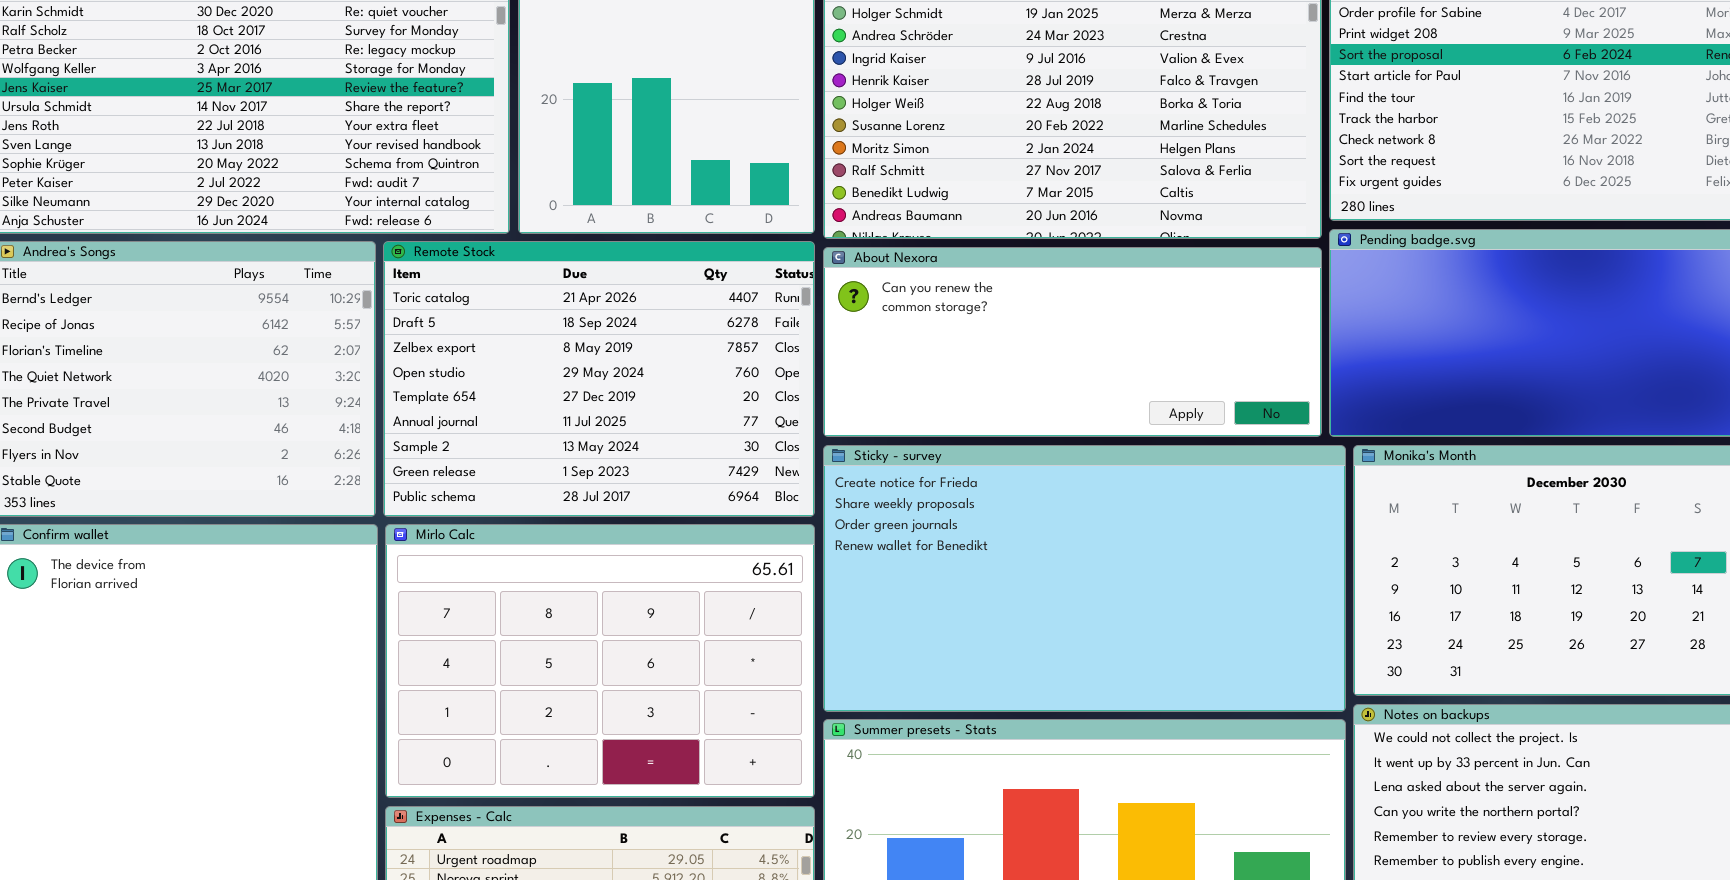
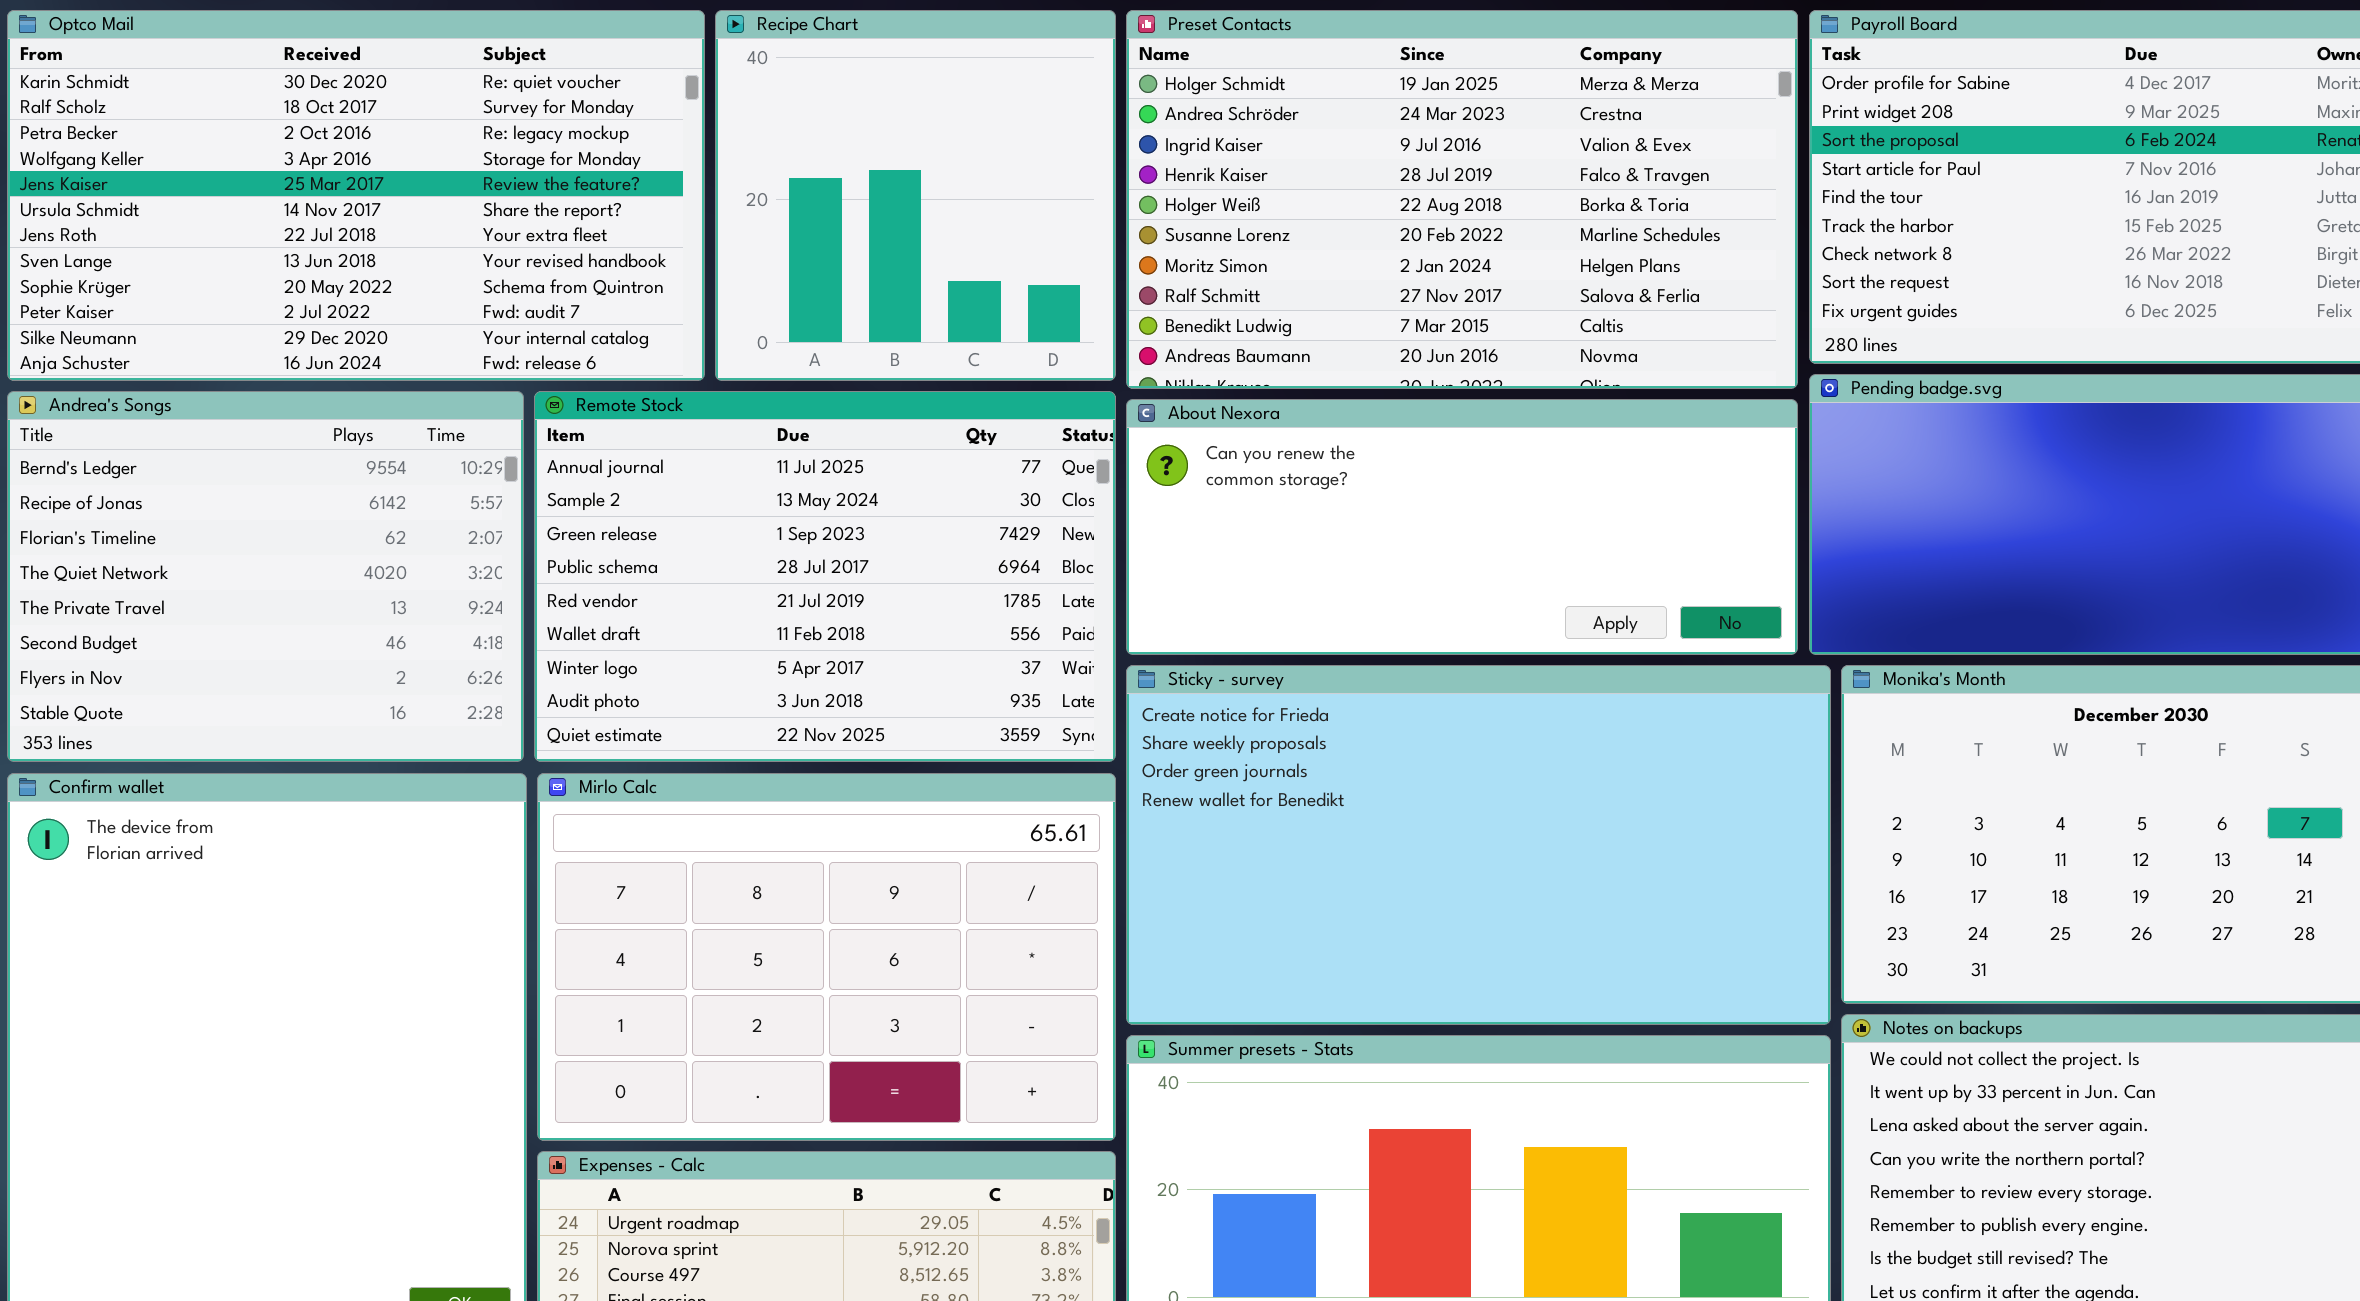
Remote Stock: [383,241,815,517] -> [534,391,1116,762], scrolled down 5 rows

